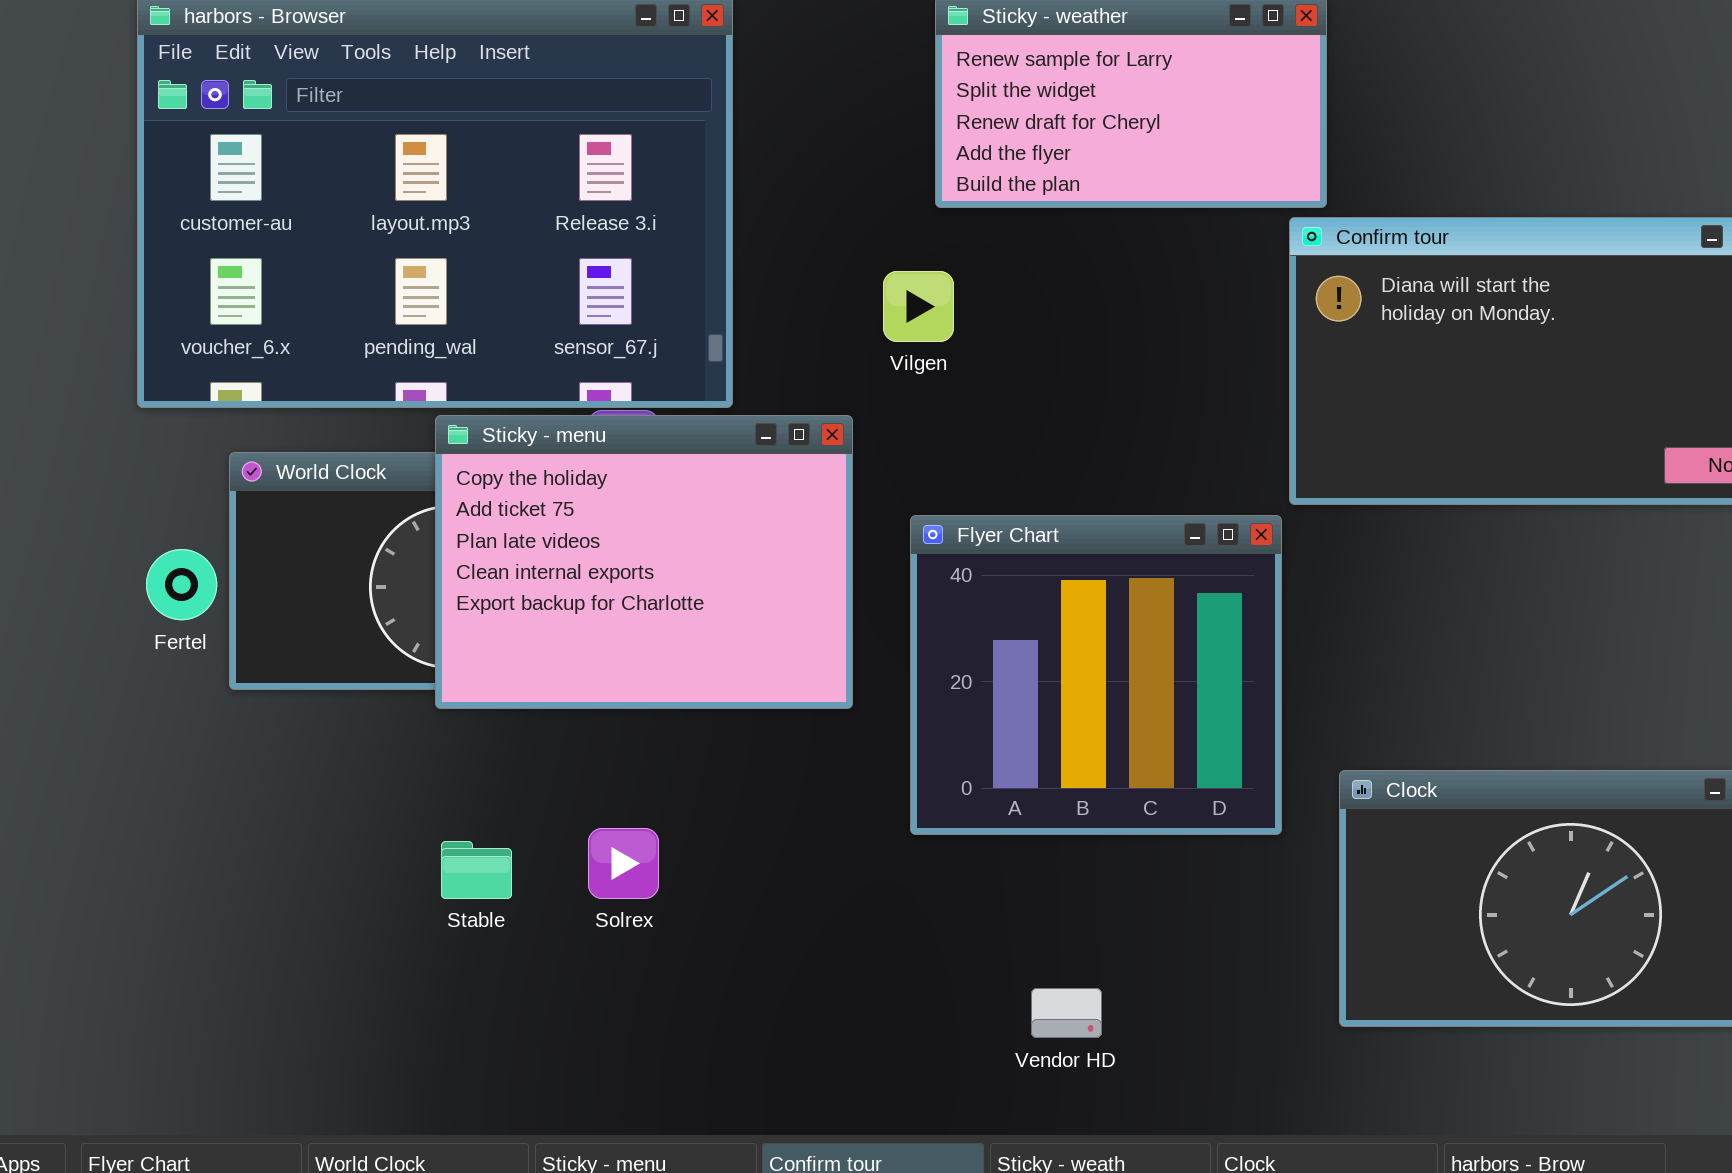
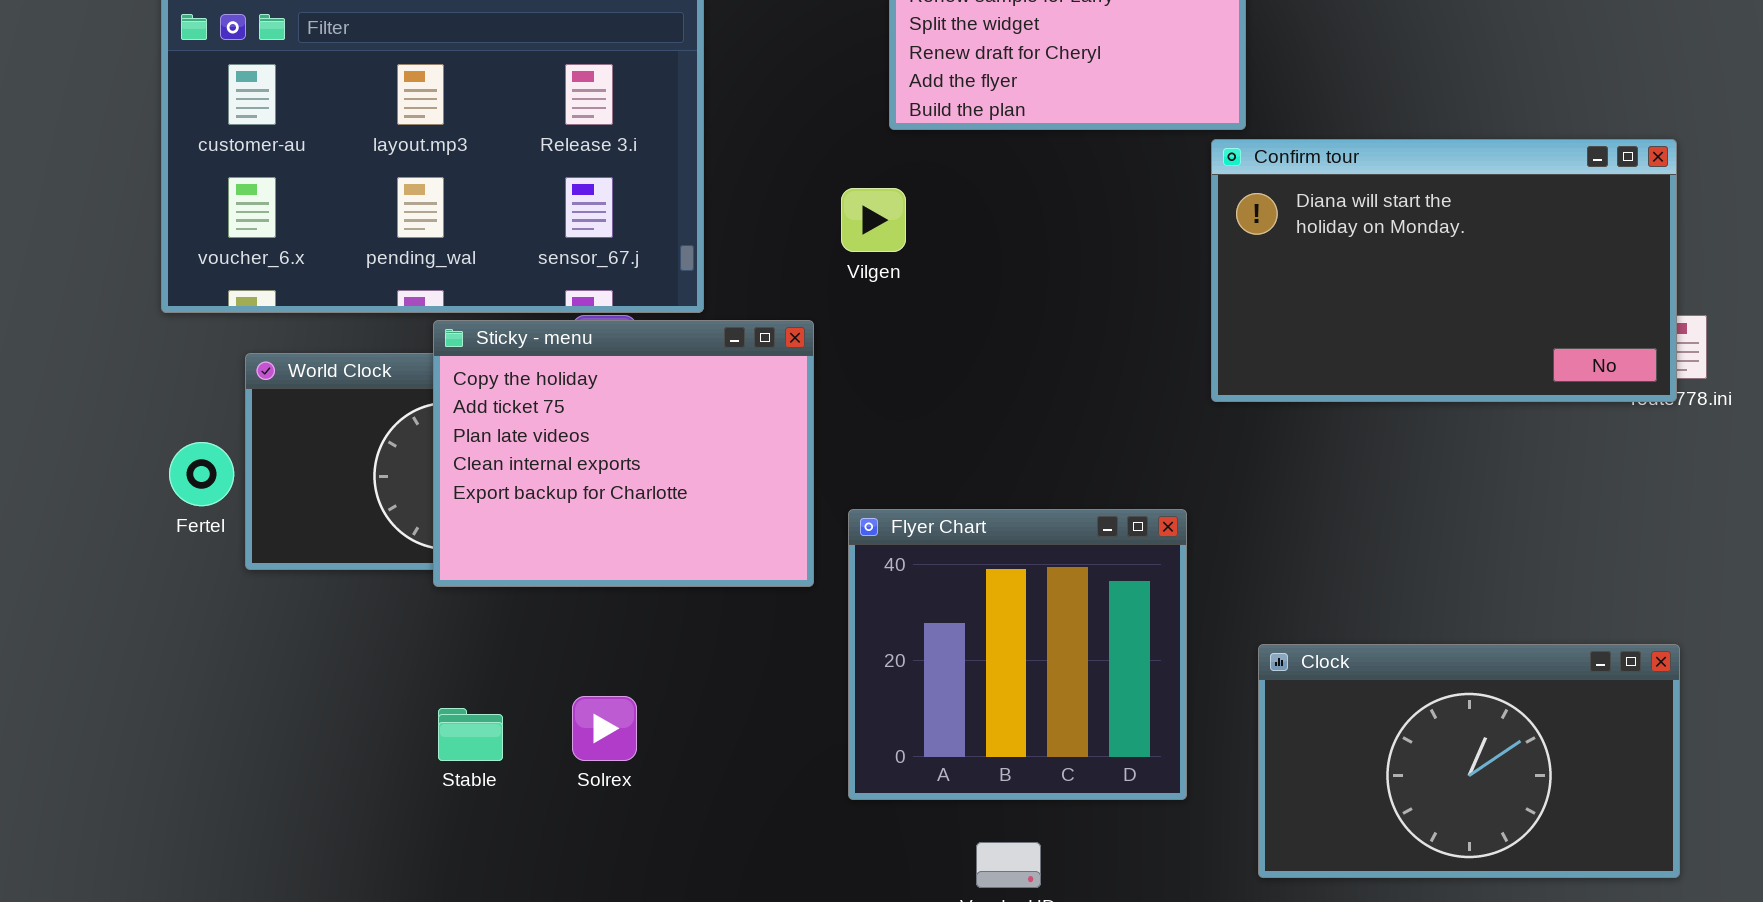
Flyer Chart: [910,515,1282,835] -> [848,509,1187,800], moved

